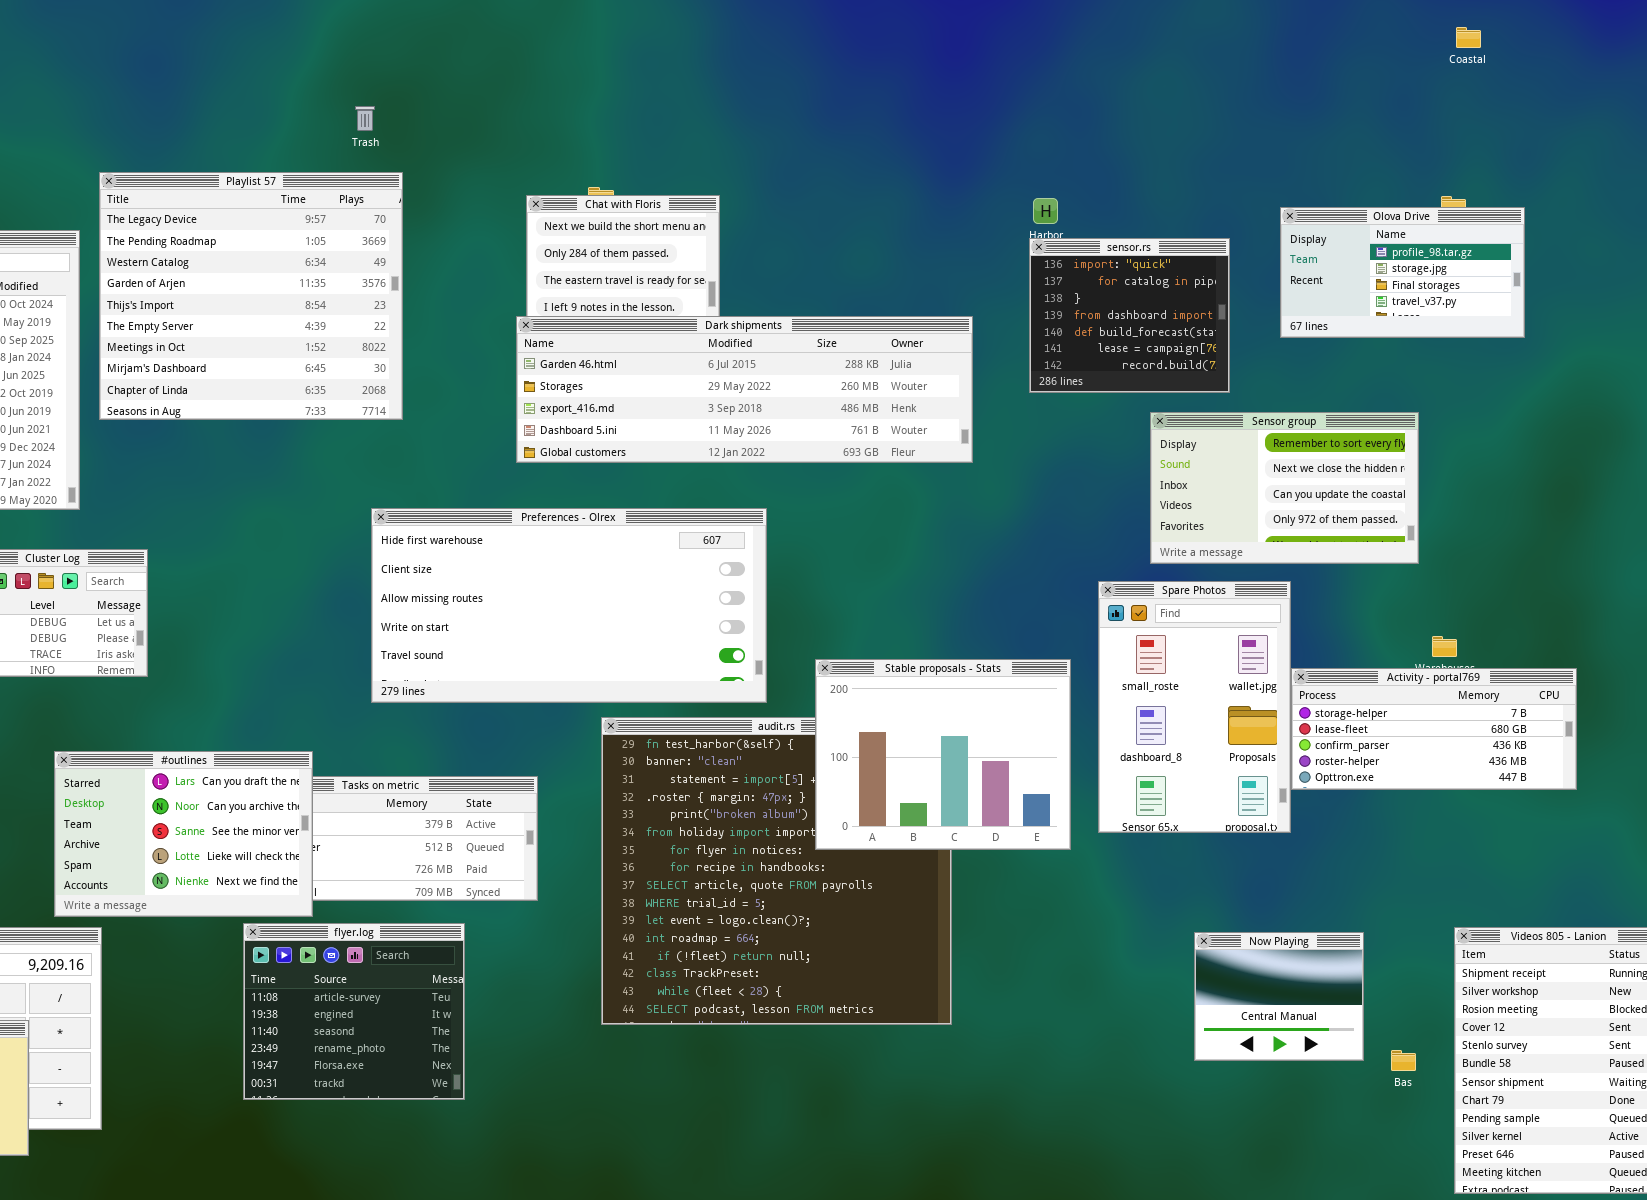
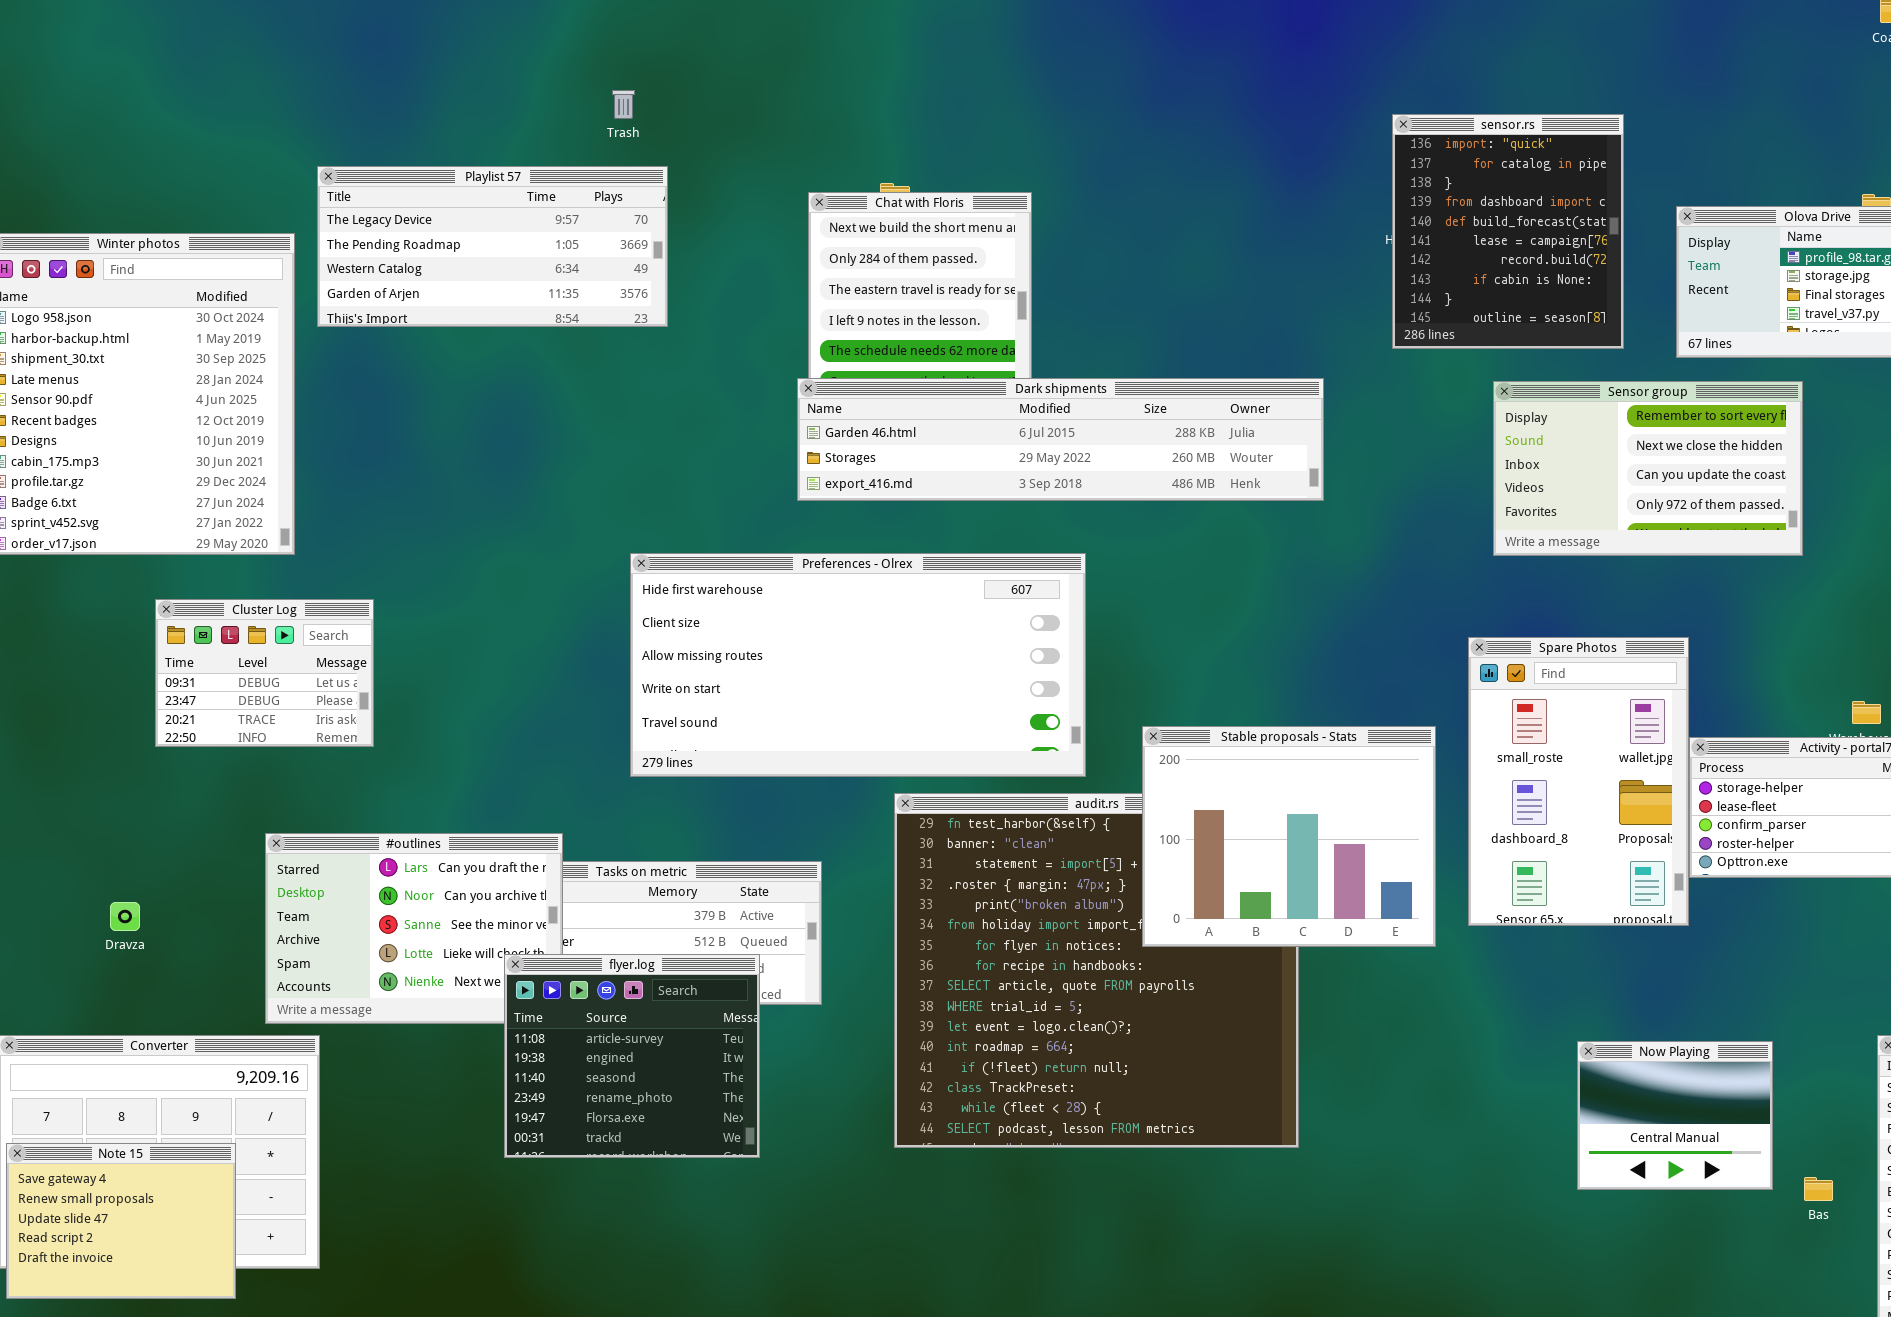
Playlist 57: [99,172,403,420] -> [317,166,668,327], resized
sensor.rs: [1029,238,1230,393] -> [1392,114,1624,349], moved, resized
Dark shipments: [516,316,973,463] -> [797,378,1324,501], resized
Sensor group: [1150,412,1419,564] -> [1493,381,1803,556], moved
flyer.log: [243,923,465,1100] -> [504,954,760,1158], moved

